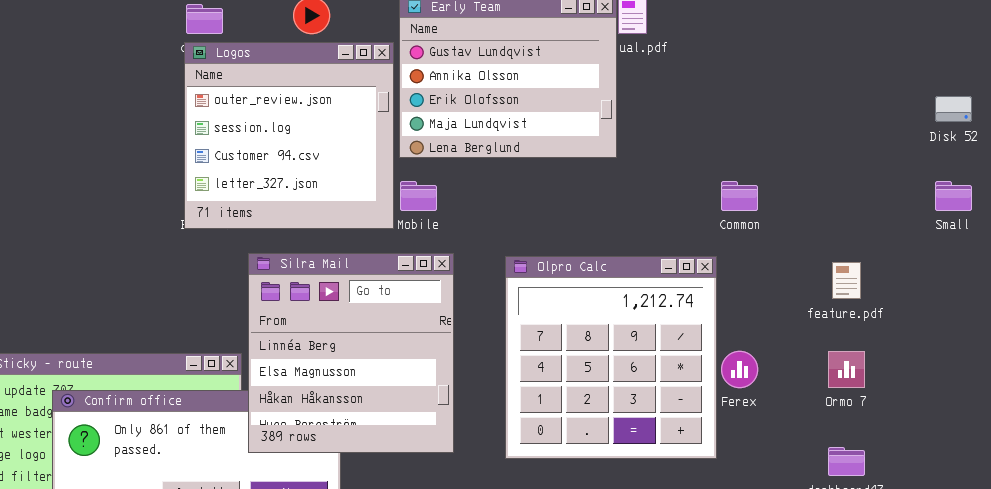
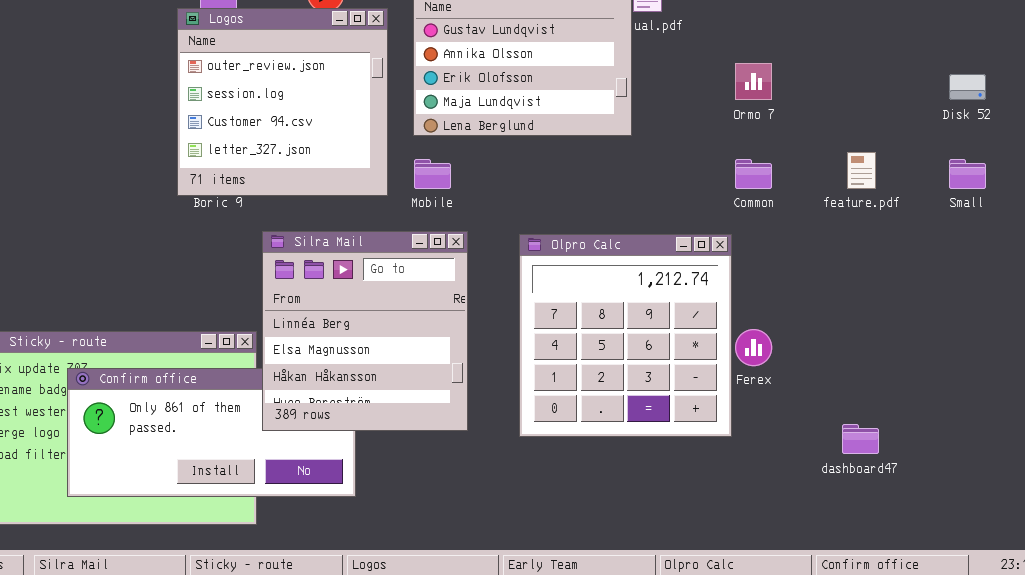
Logos: [184,42,394,229] -> [177,8,388,196], moved
feature.pdf: [832,262,861,299] -> [847,152,876,189], moved
Ormo 7: [828,351,865,388] -> [735,63,772,100], moved

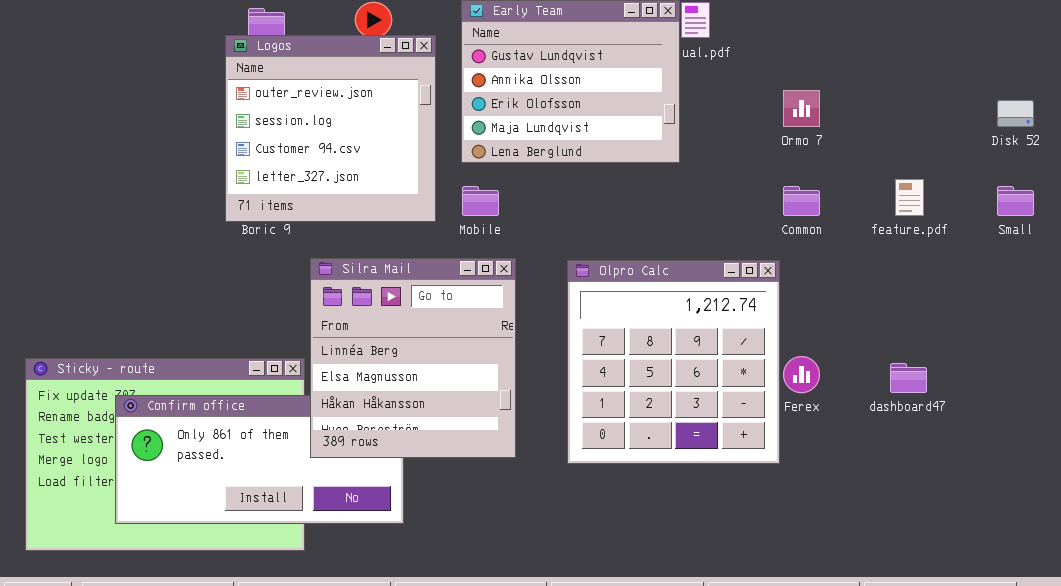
dashboard47: [842,424,879,454] -> [890,363,927,393], moved

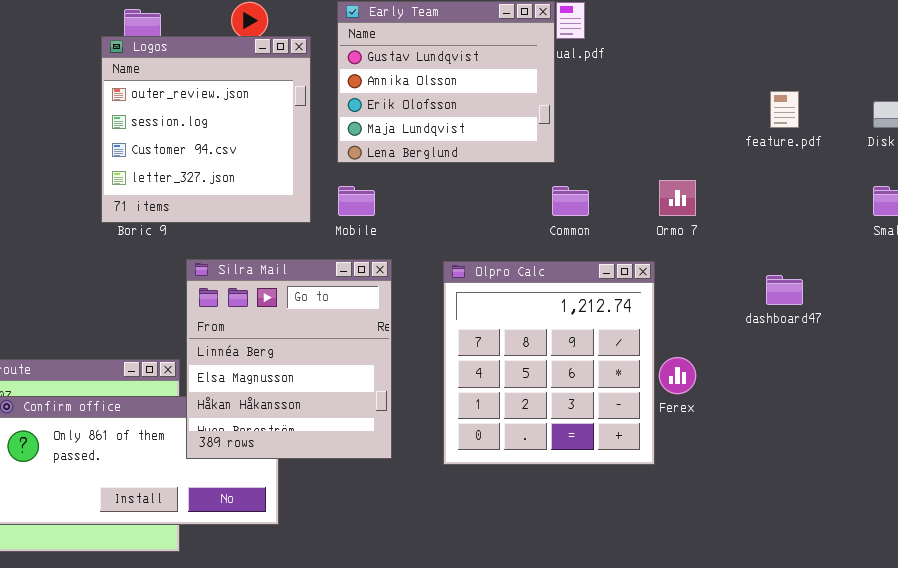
Ormo 7: [783,90,820,127] -> [659,180,696,216], moved
feature.pdf: [895,179,924,216] -> [770,91,799,128], moved
Common: [783,186,820,216] -> [552,186,589,216], moved
dashboard47: [890,363,927,393] -> [766,275,803,305], moved

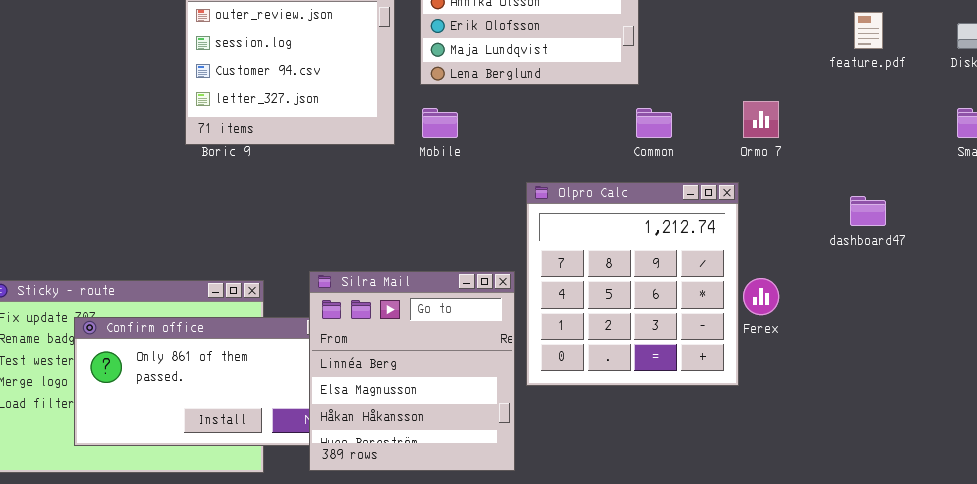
Silra Mail: [186,259,392,459] -> [309,271,515,471], moved

